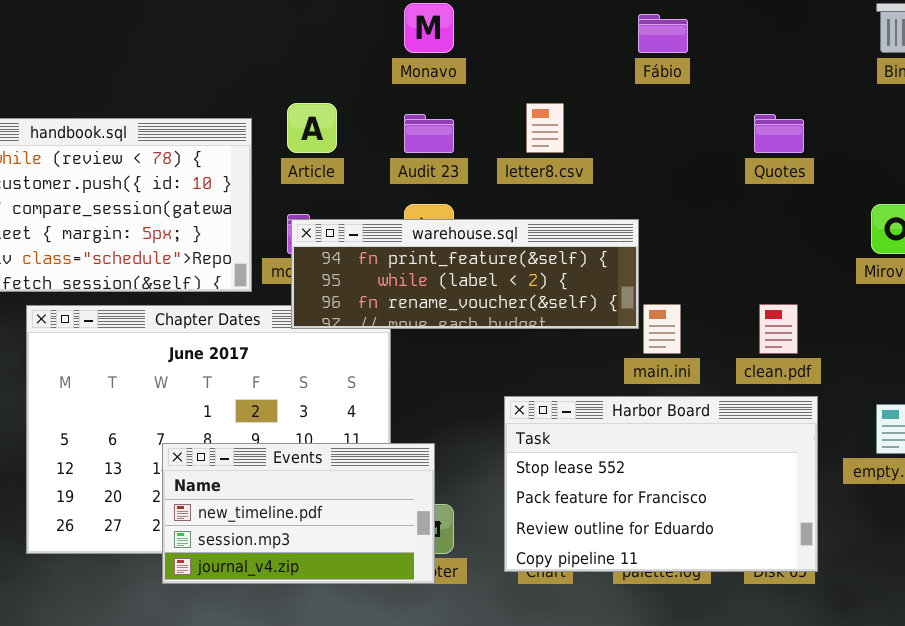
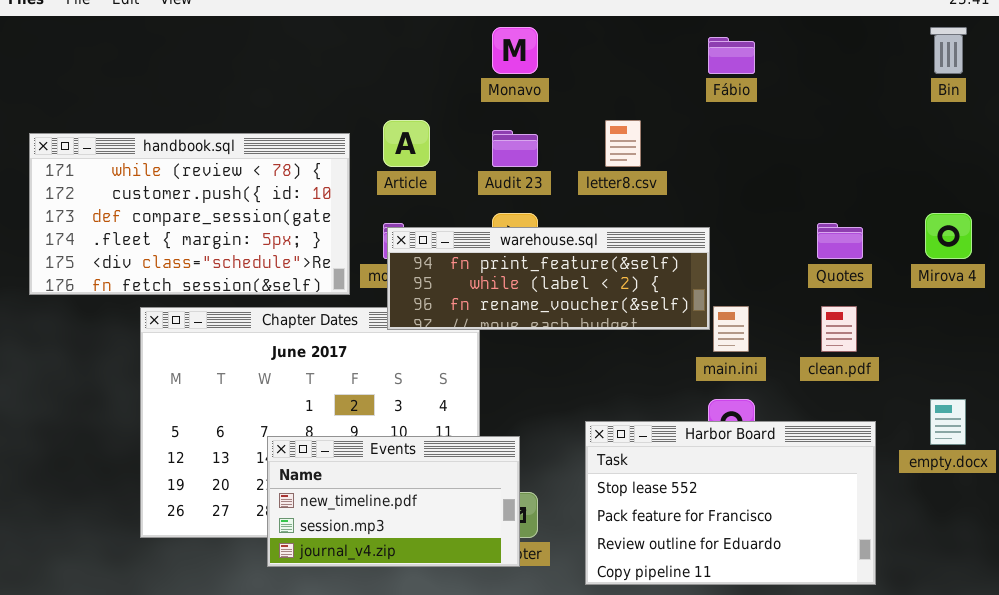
Quotes: [754,114,804,153] -> [817,223,863,259], moved
Harbor Board: [504,396,818,572] -> [585,421,876,585], moved

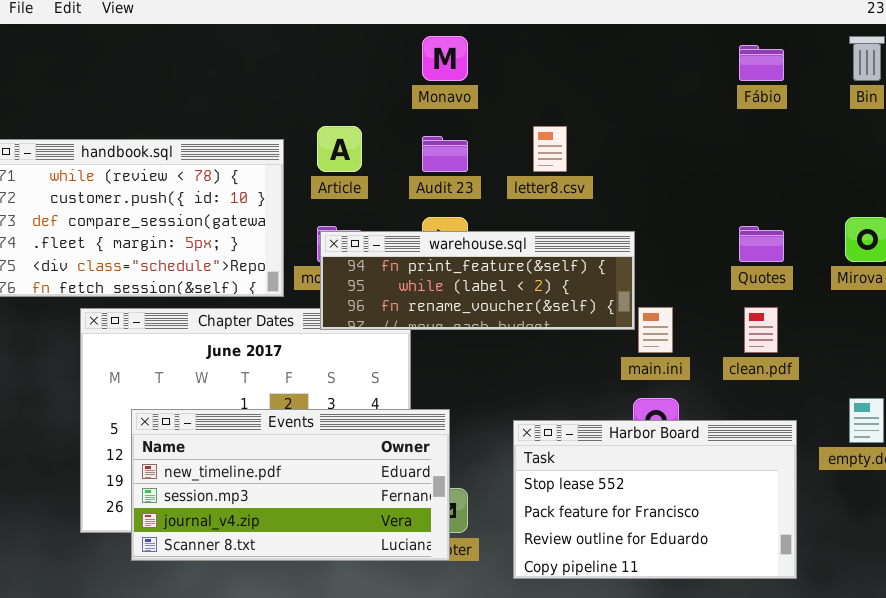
Fábio: [708,37,755,74] -> [739,45,784,81], moved
Events: [267,436,520,567] -> [131,409,450,561], resized

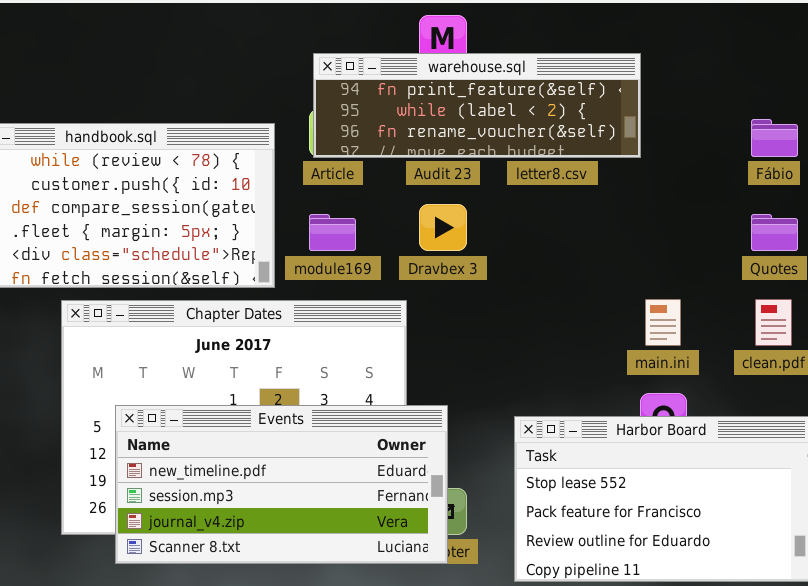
Fábio: [739,45,784,81] -> [751,119,798,157], moved
warehouse.sql: [320,231,635,330] -> [313,53,641,158], moved

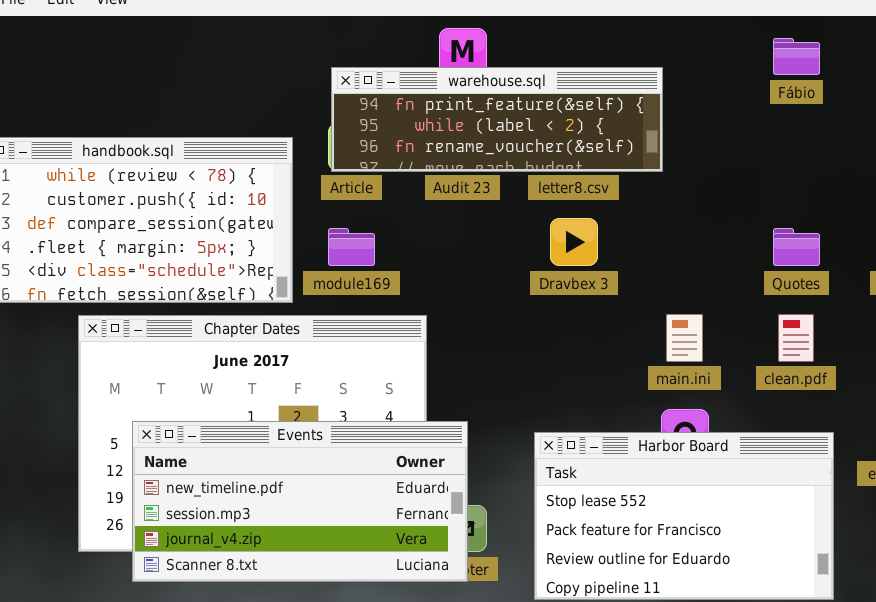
Fábio: [751,119,798,157] -> [773,38,820,75], moved
Dravbex 3: [419,204,467,251] -> [550,218,598,266], moved

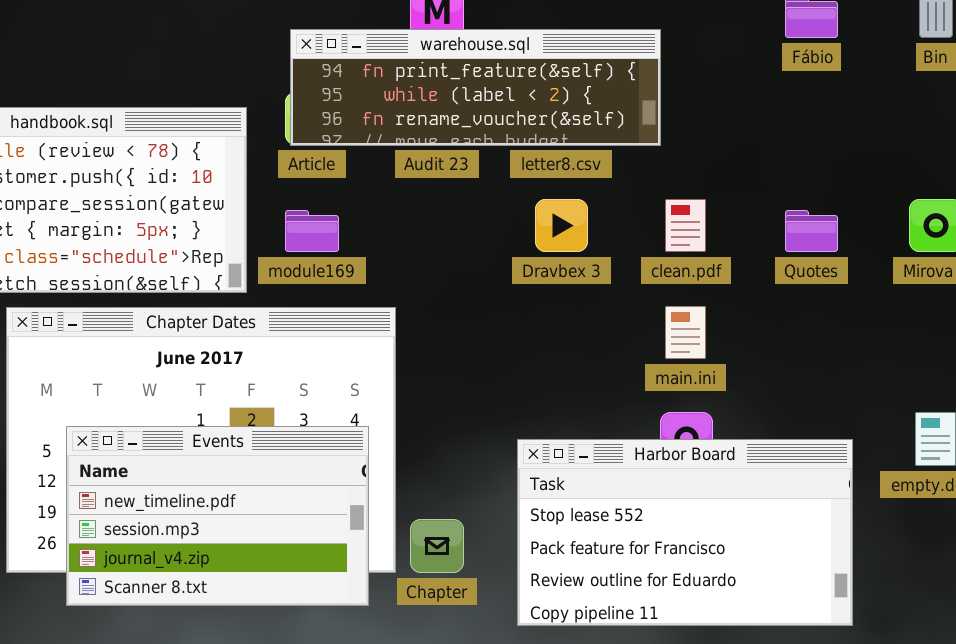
clean.pdf: [778,314,814,362] -> [665,199,706,252], moved
Events: [132,421,468,582] -> [66,426,369,606], resized

